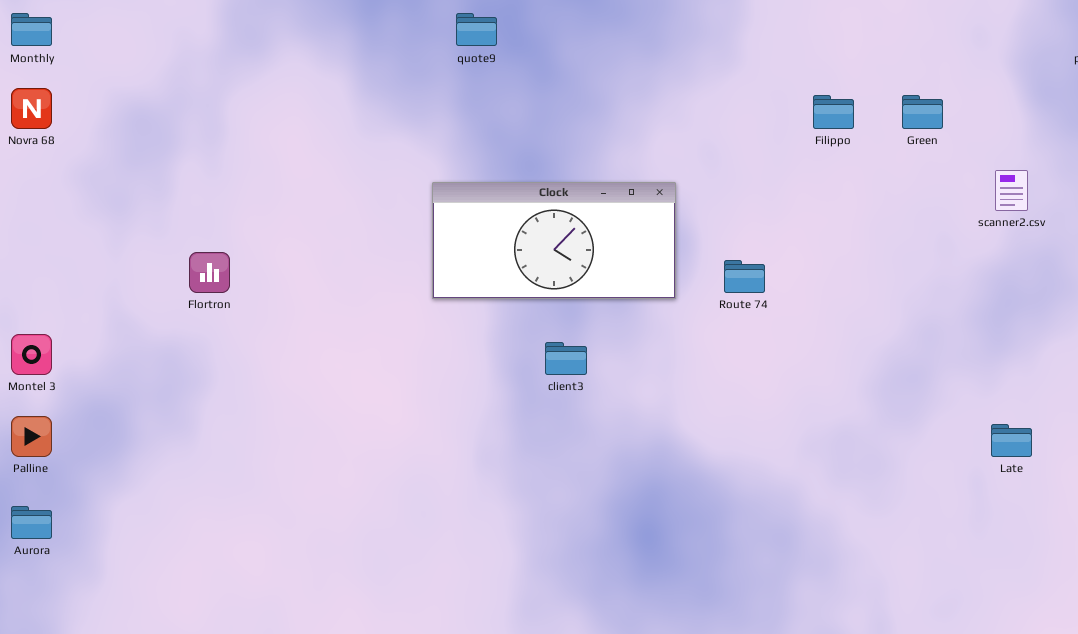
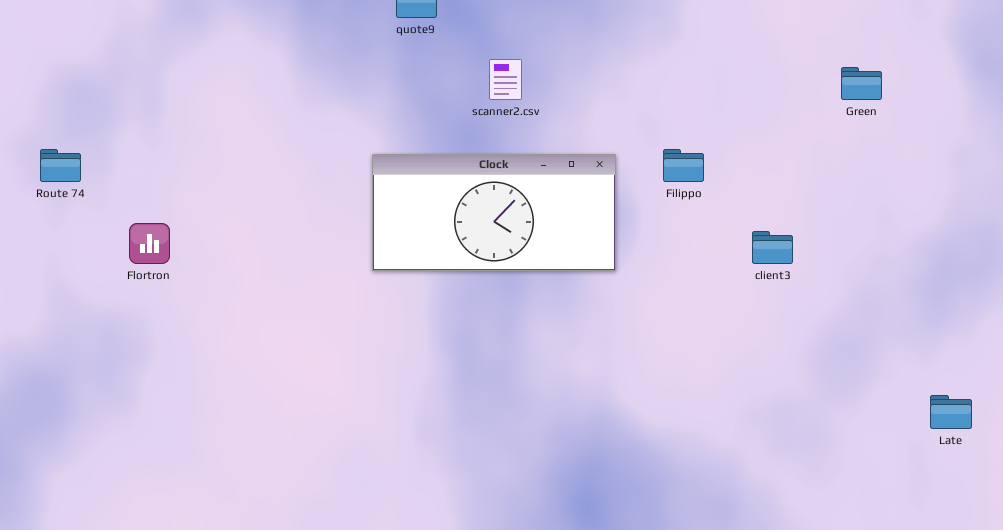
Filippo: [813,95,854,129] -> [663,149,704,182], moved
scanner2.csv: [995,170,1028,211] -> [489,59,522,100], moved
Route 74: [724,260,765,293] -> [40,149,81,182], moved
client3: [545,342,587,375] -> [752,231,793,264], moved

